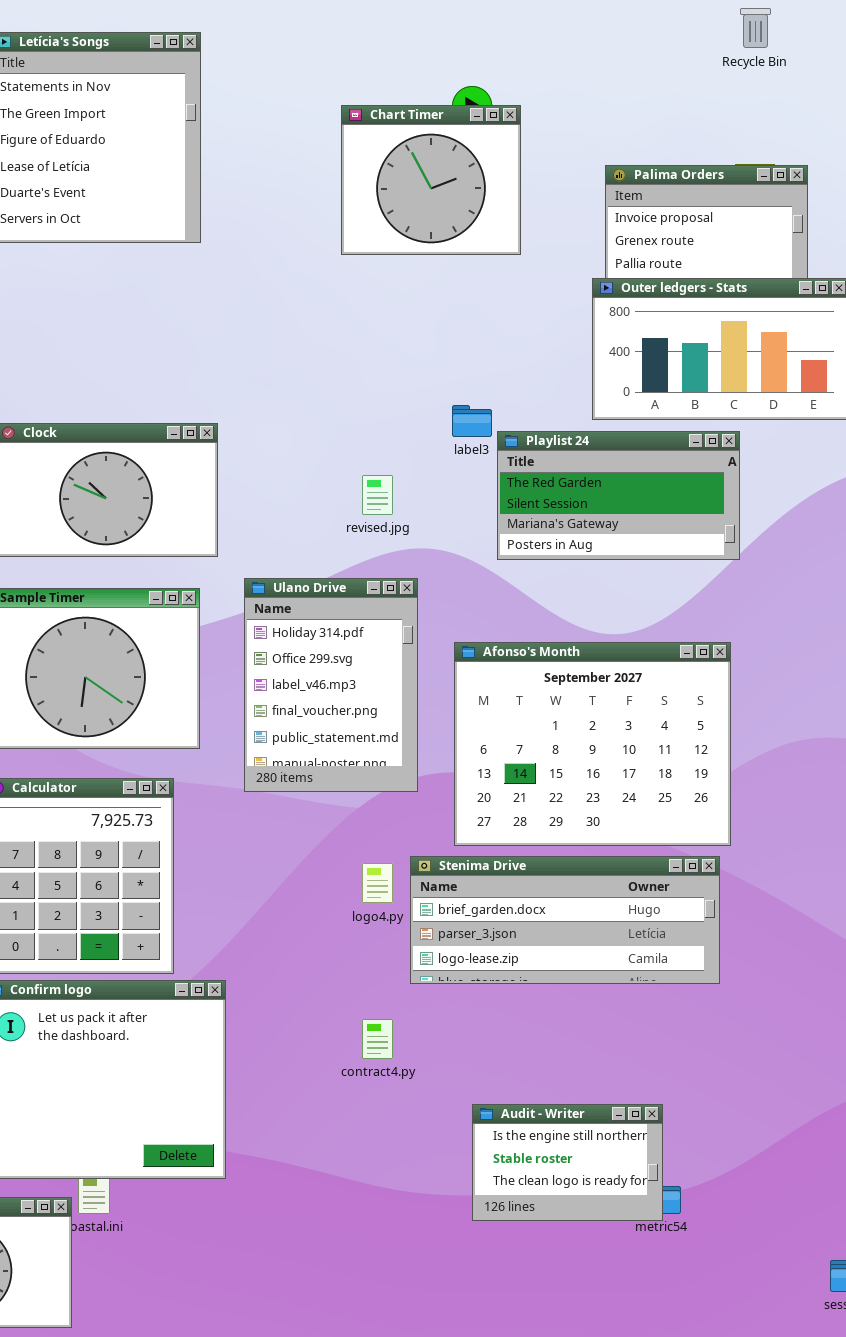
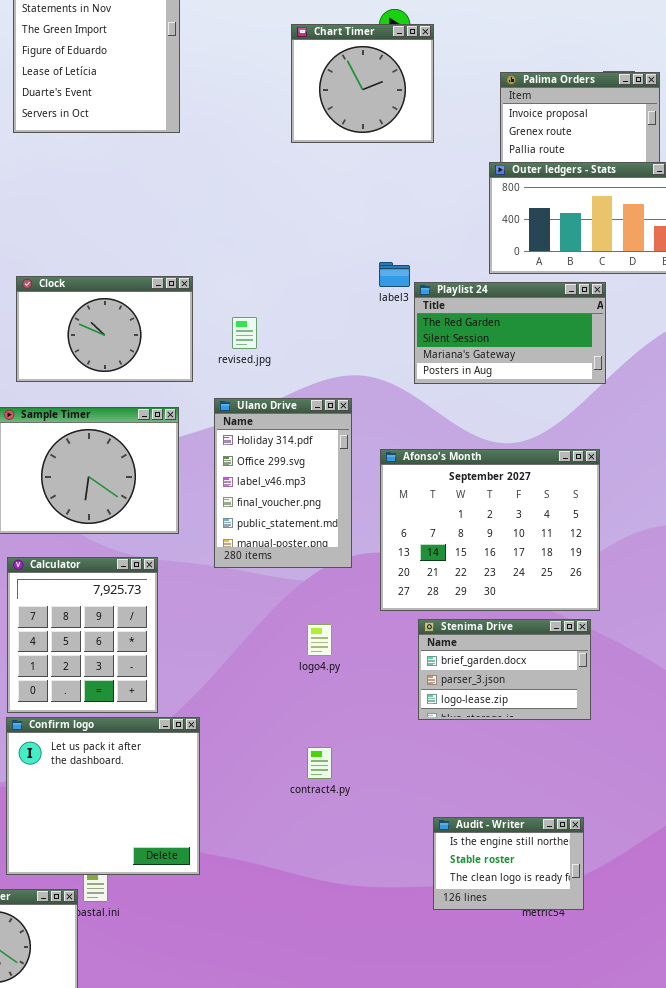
revised.jpg: [362,475,393,515] -> [232,317,257,349], moved
Stenima Drive: [410,856,720,984] -> [418,619,591,720], resized
Audit - Writer: [472,1104,663,1221] -> [433,817,584,910], moved

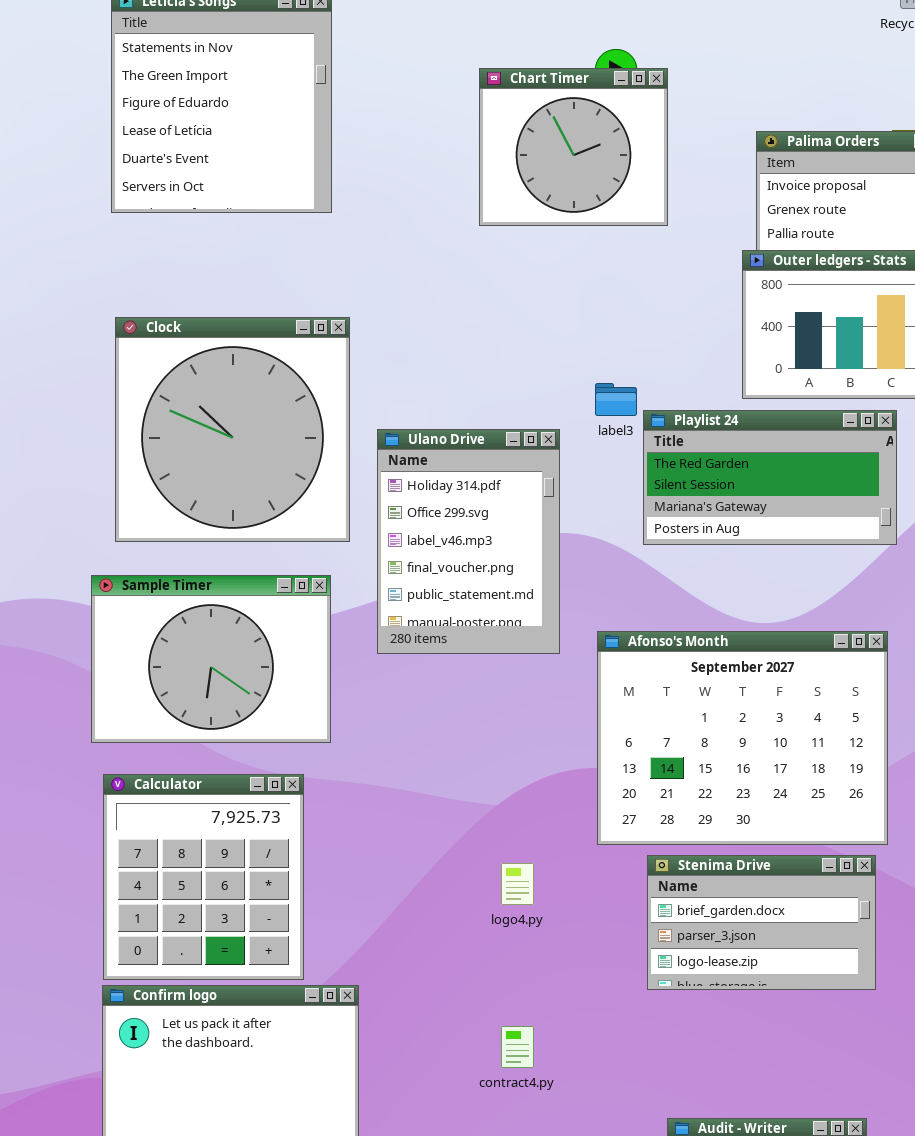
Clock: [16,276,193,382] -> [115,317,350,542], resized
Ulano Drive: [214,398,352,568] -> [377,429,560,654], moved

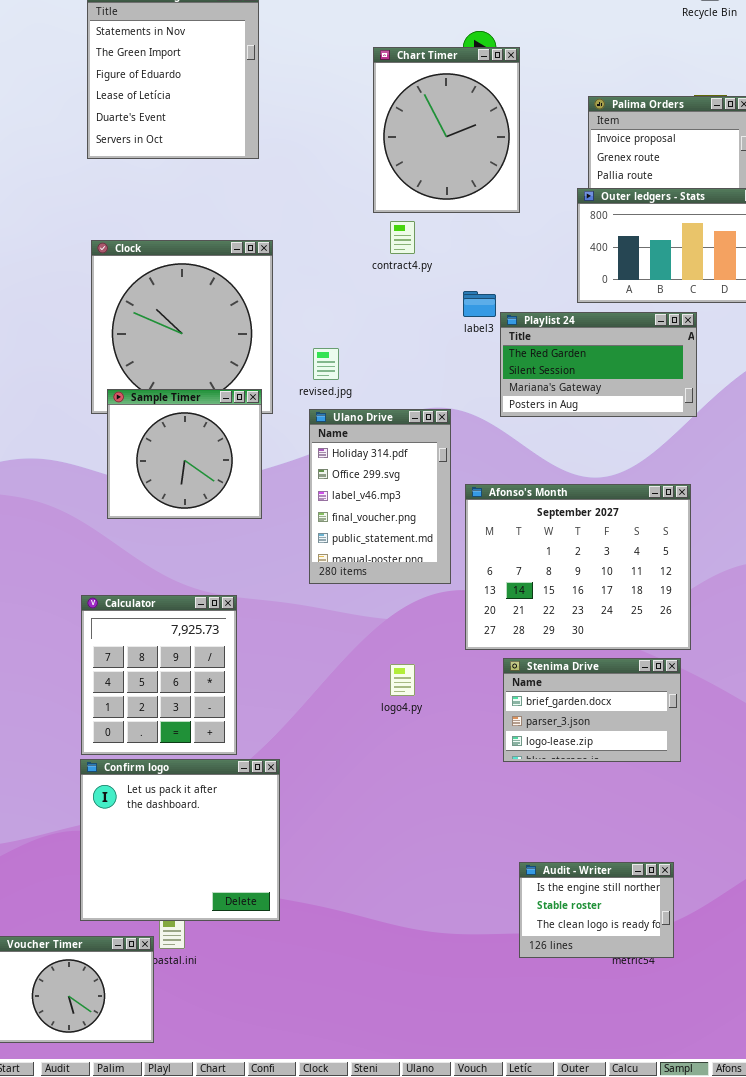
Chart Timer: [479,68,668,226] -> [373,47,520,213], resized
Ulano Drive: [377,429,560,654] -> [309,409,451,584], moved
Sample Timer: [91,575,331,743] -> [107,389,262,519], moved, resized
contract4.py: [501,1026,534,1068] -> [390,221,415,254], moved

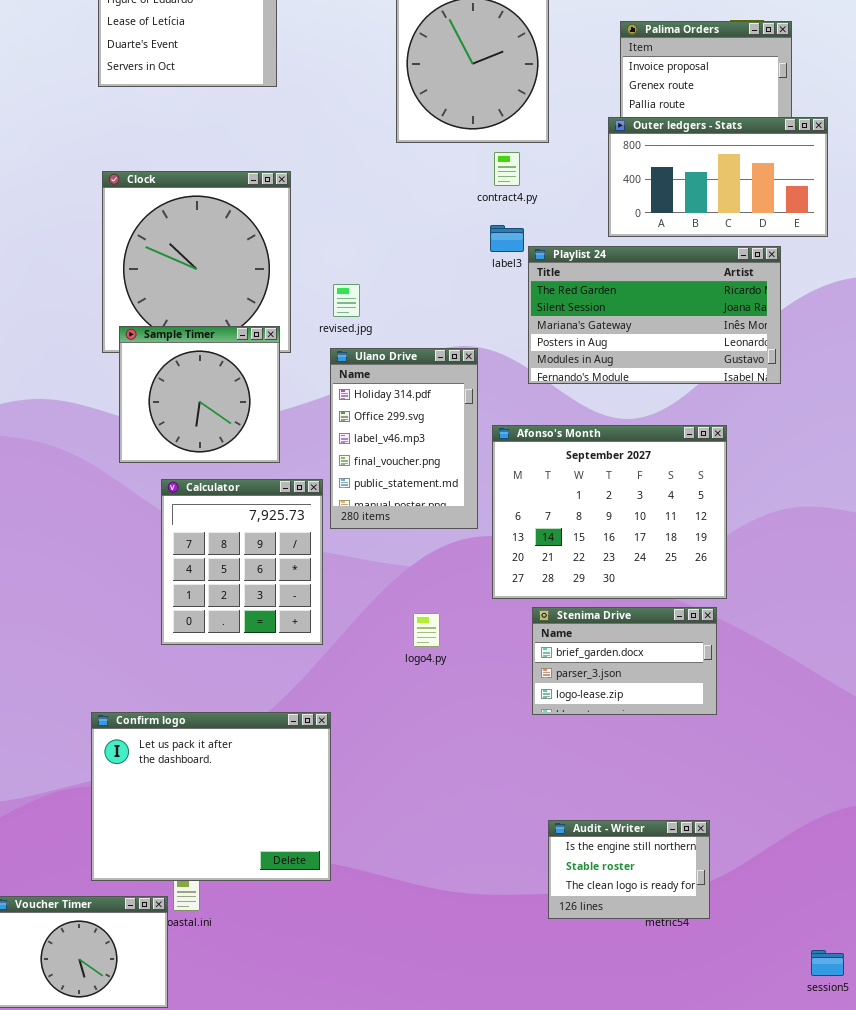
contract4.py: [390,221,415,254] -> [494,152,520,186], moved
Playlist 24: [500,312,697,417] -> [528,246,781,384], resized
Calculator: [81,595,237,755] -> [161,479,323,645], moved
Confirm logo: [80,759,280,921] -> [91,712,331,881], resized

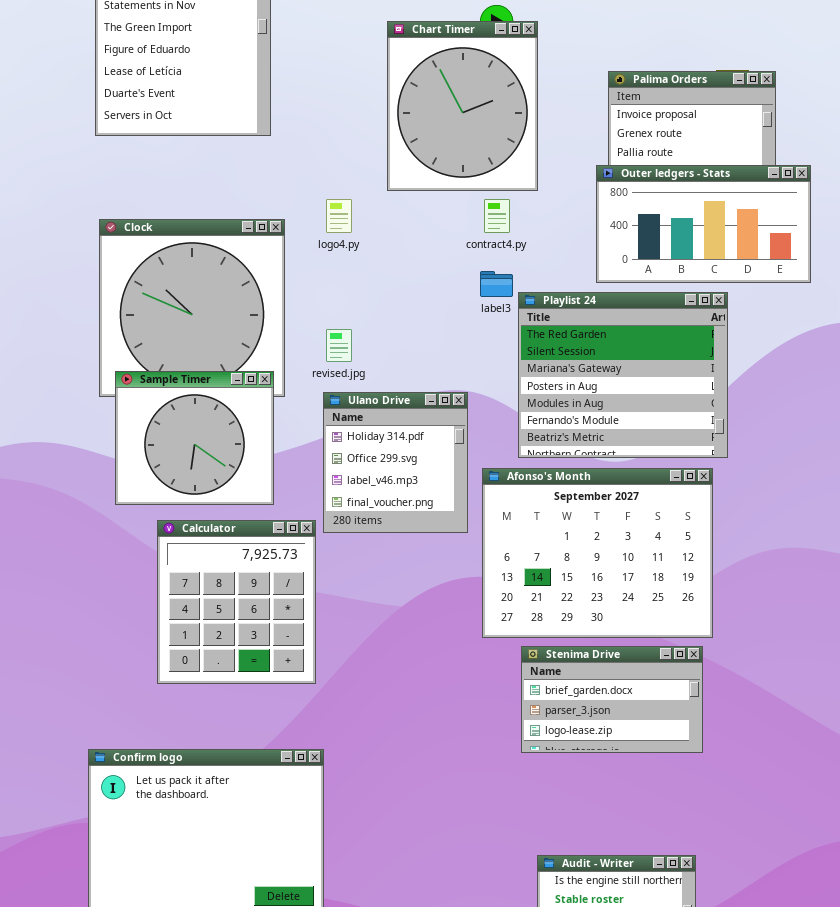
Playlist 24: [528,246,781,384] -> [518,292,728,458], resized
Ulano Drive: [330,348,478,529] -> [323,392,468,533], resized
logo4.py: [413,613,440,647] -> [326,199,352,233], moved

